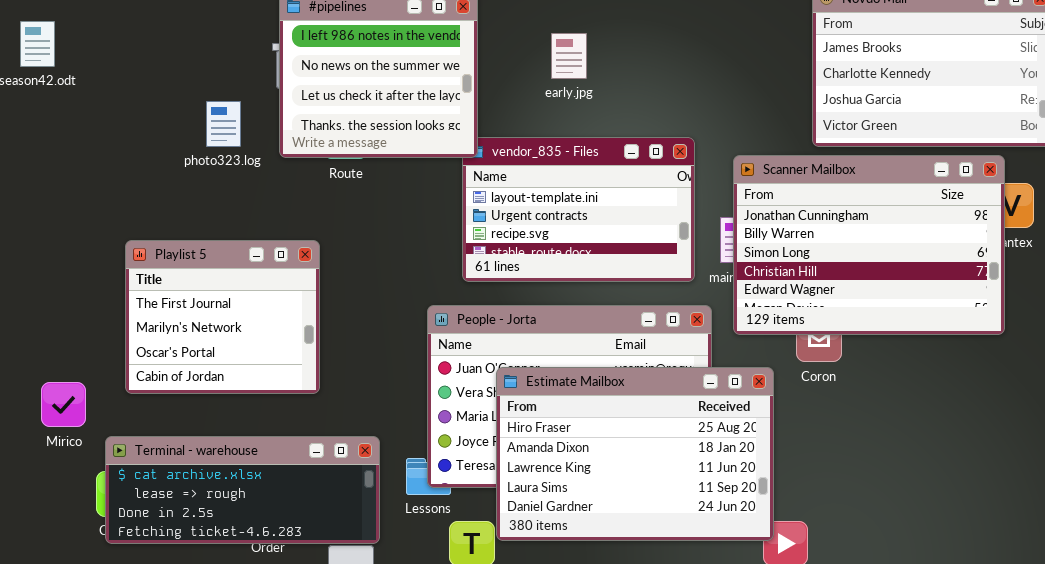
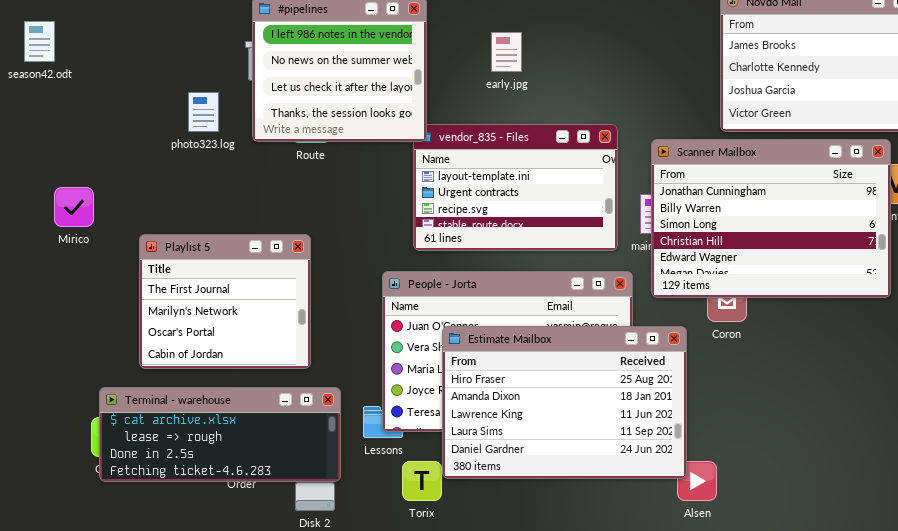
Playlist 5: [125,240,320,394] -> [139,234,311,369], moved
Mirico: [41,382,86,427] -> [54,187,94,227], moved

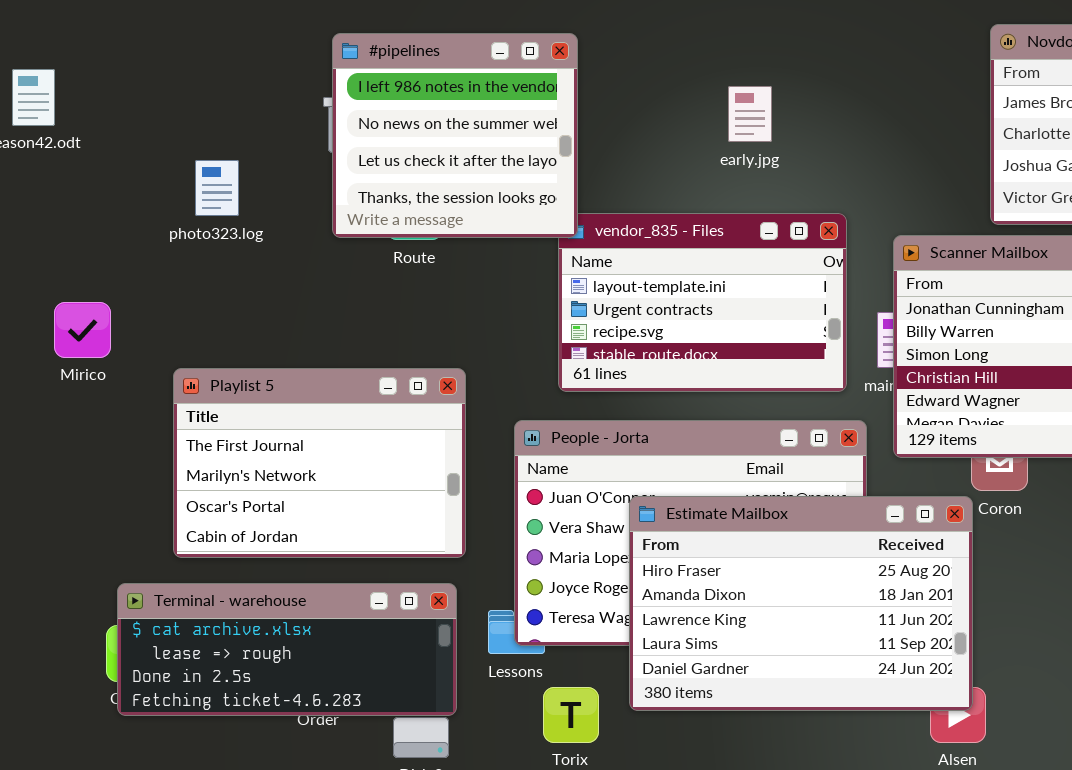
early.jpg: [491,32,522,72] -> [728,86,772,142], moved
photo323.log: [188,92,219,132] -> [195,160,239,216], moved
Playlist 5: [139,234,311,369] -> [173,368,466,558], resized
Estimate Mailbox: [442,326,687,479] -> [629,496,973,711], moved

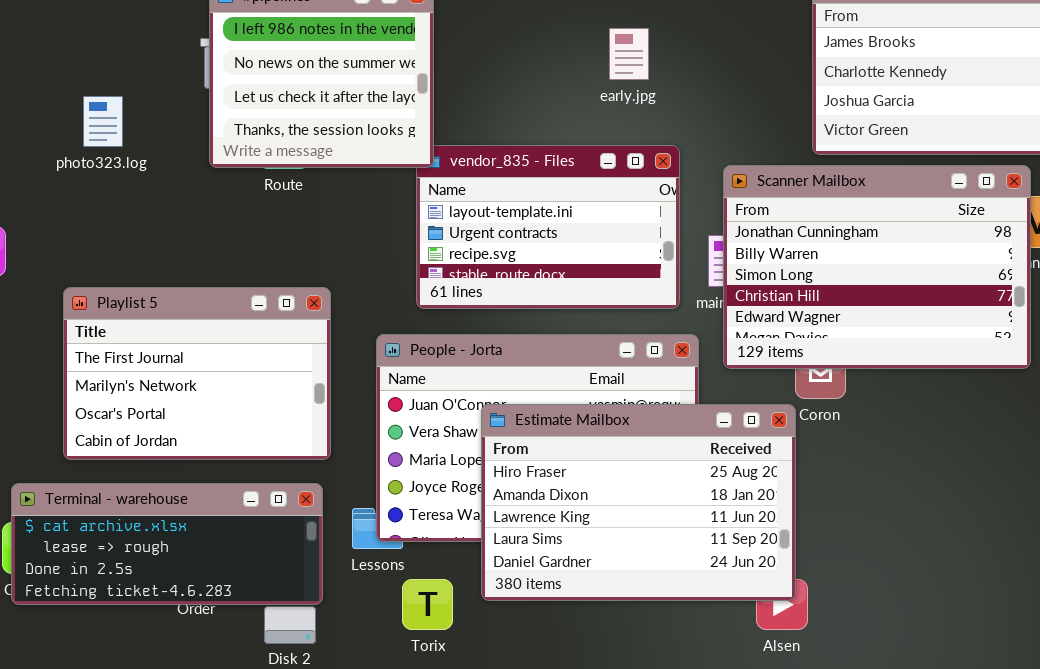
early.jpg: [728,86,772,142] -> [609,28,649,80], moved

